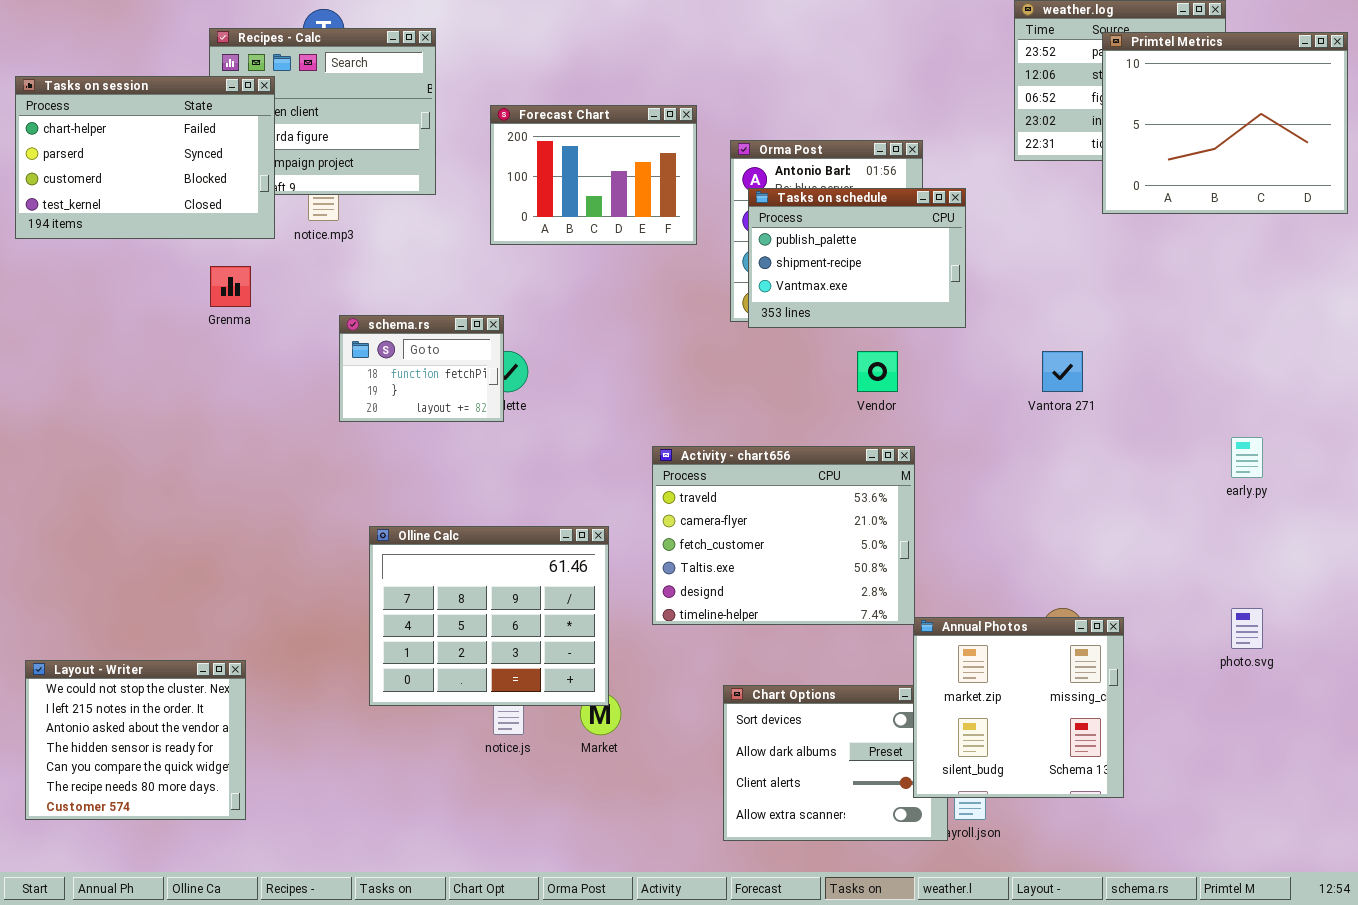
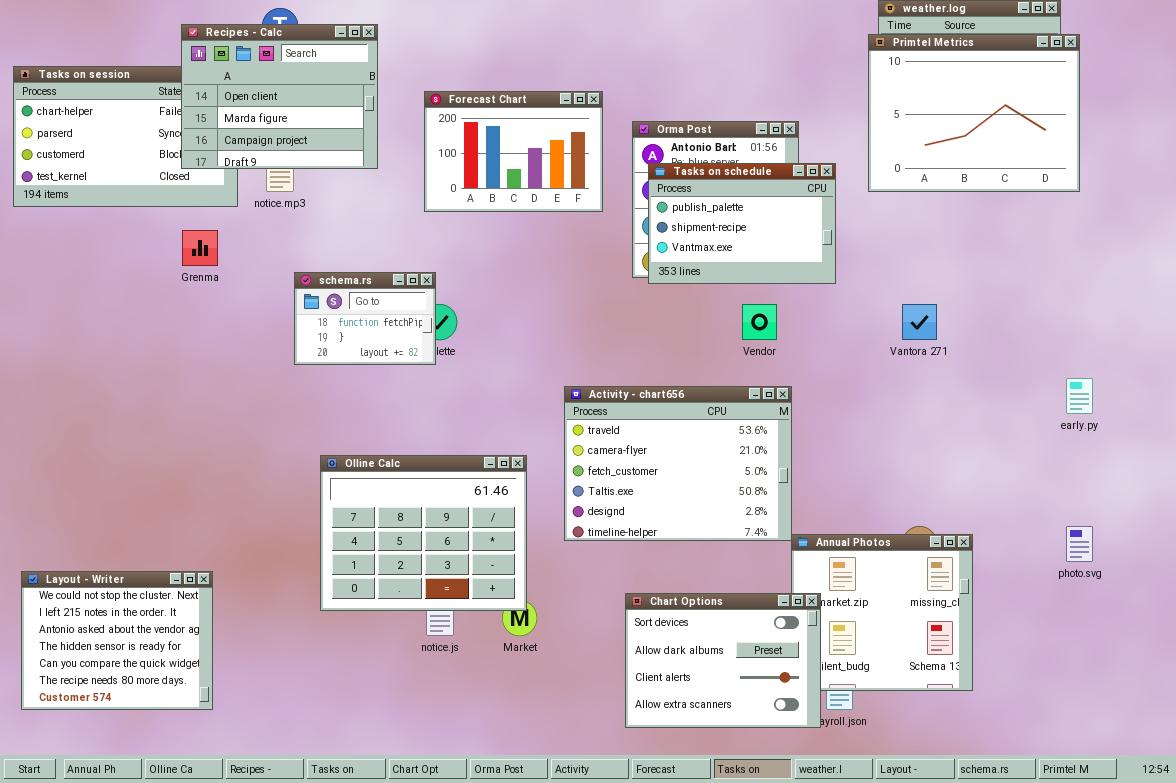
Recipes - Calc: [209,28,436,195] -> [181,24,378,169], raised
Primtel Metrics: [1102,32,1348,214] -> [868,34,1080,192], moved
Chart Options: [723,685,948,841] -> [625,593,821,728], raised

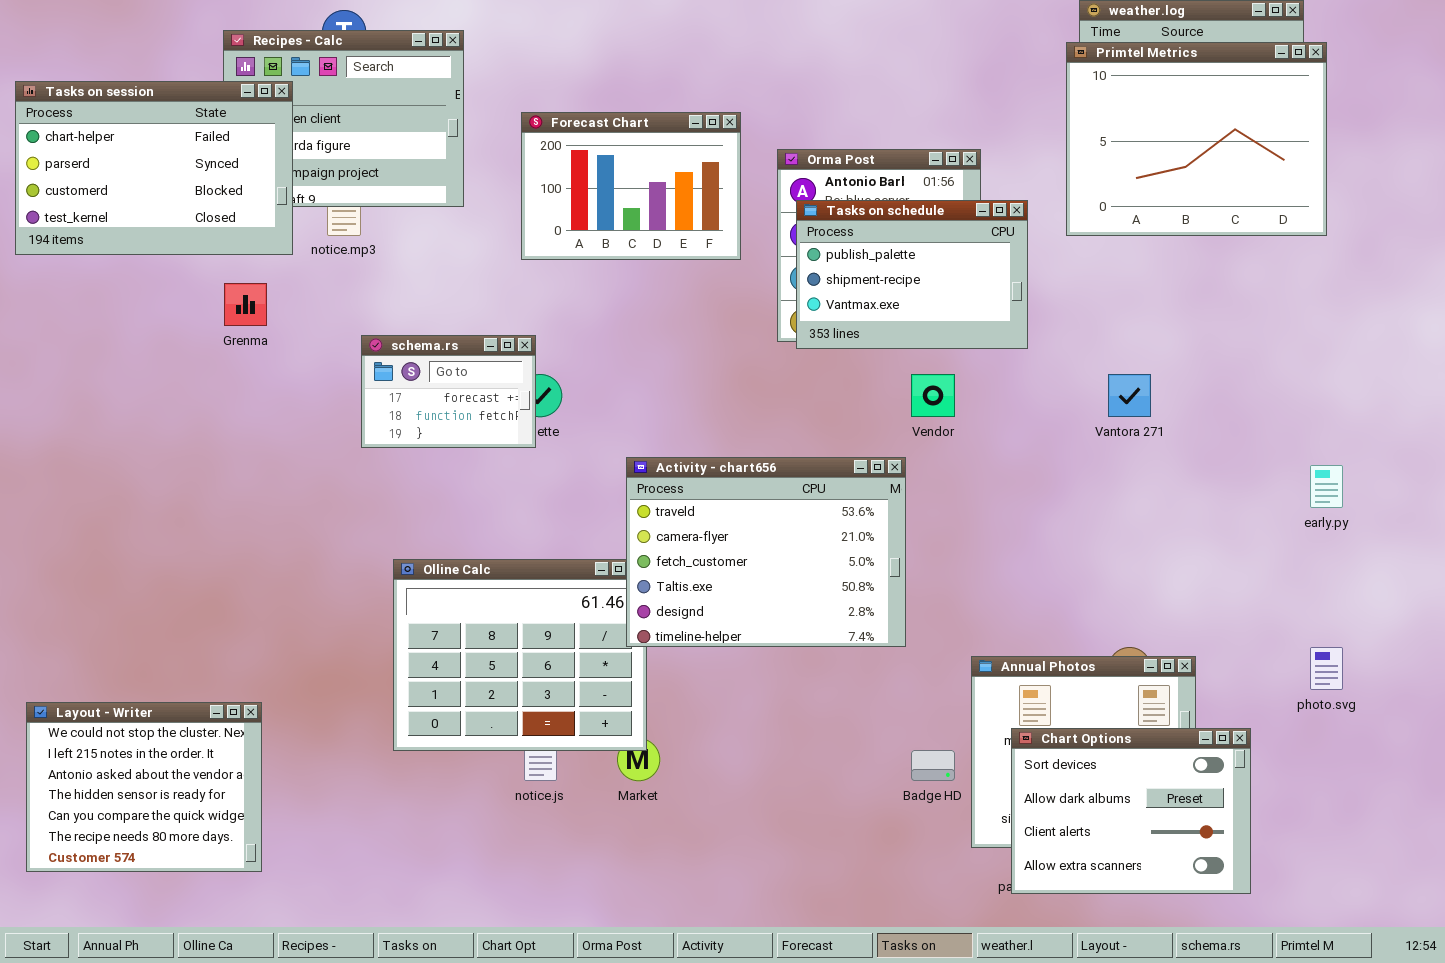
Tasks on session: [13,66,238,207] -> [15,81,293,255], raised
schema.rs: [294,272,436,365] -> [361,335,536,448], scrolled up 1 row
Activity - chart656: [564,386,792,541] -> [626,457,906,647], moved
Chart Options: [625,593,821,728] -> [1011,728,1251,894], moved

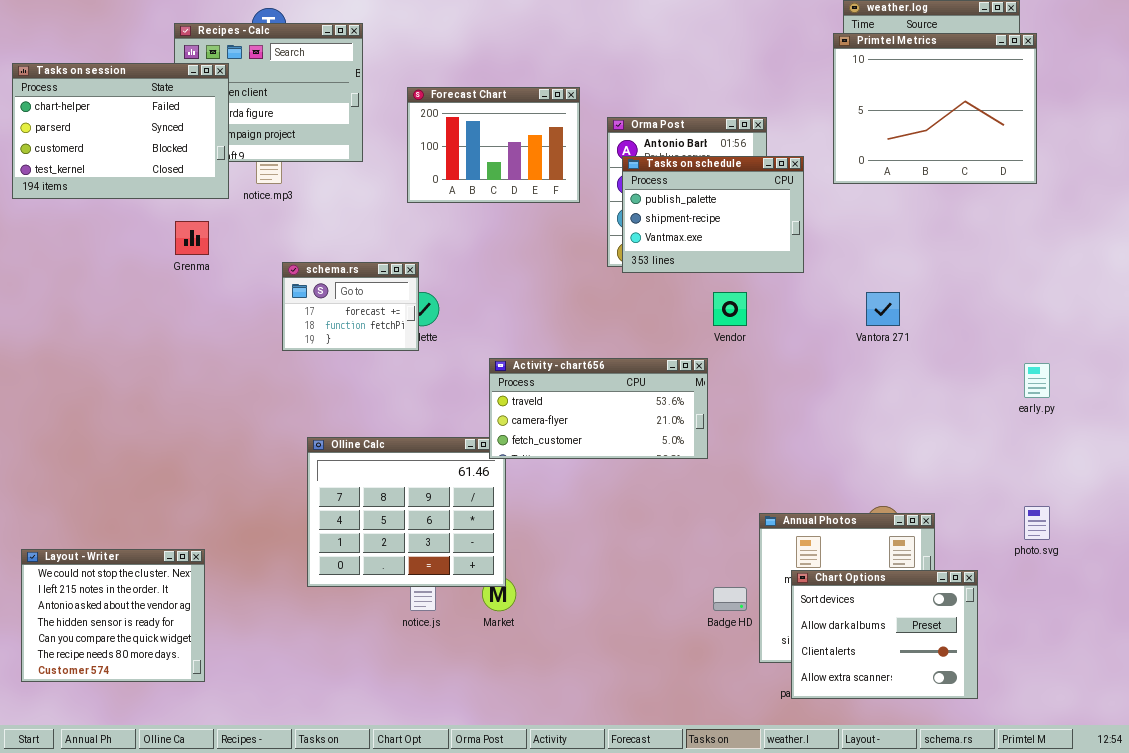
Activity - chart656: [626,457,906,647] -> [489,358,708,459], resized

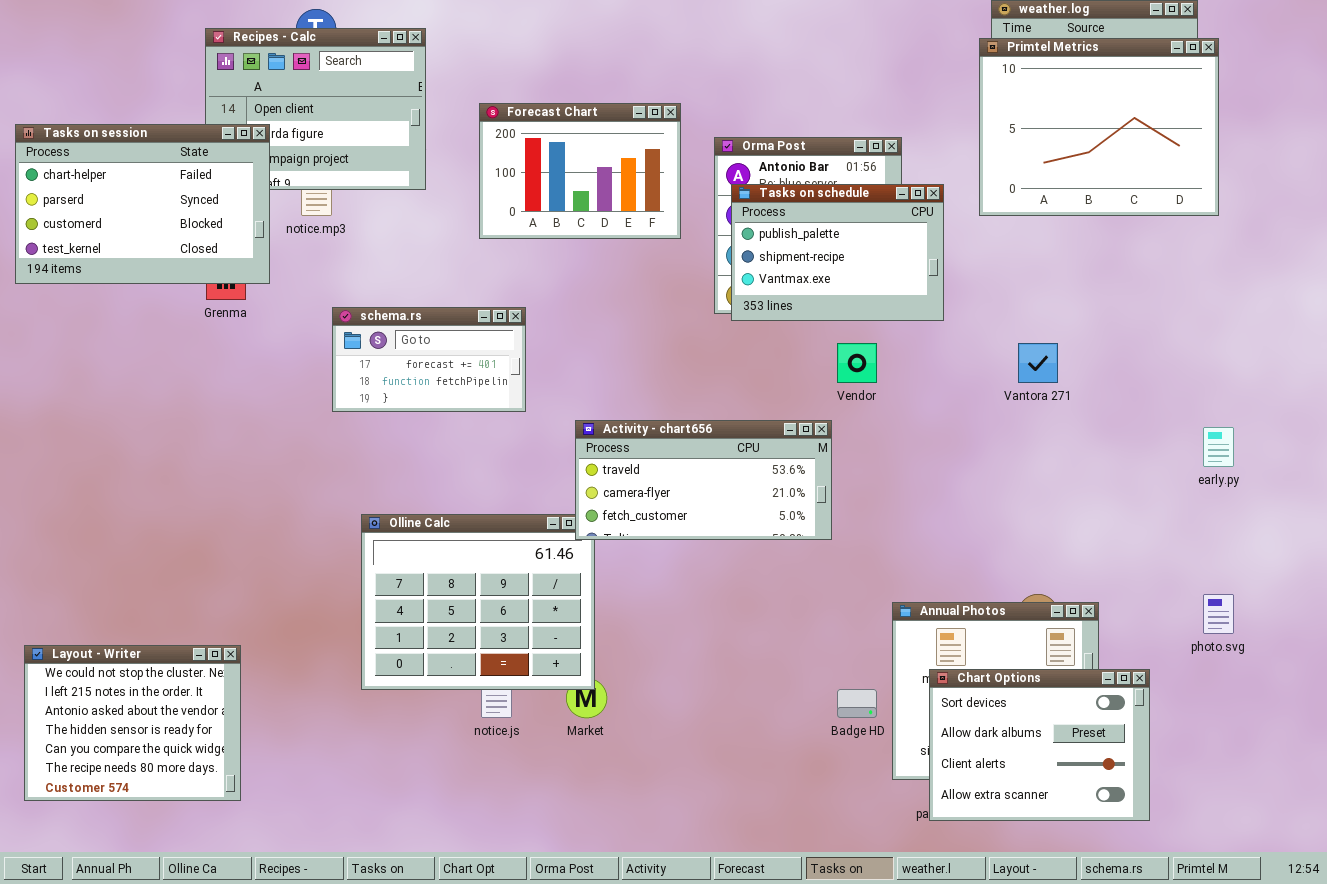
Tasks on session: [12,63,229,199] -> [15,124,270,284], moved
schema.rs: [282,262,419,351] -> [332,307,526,412], resized

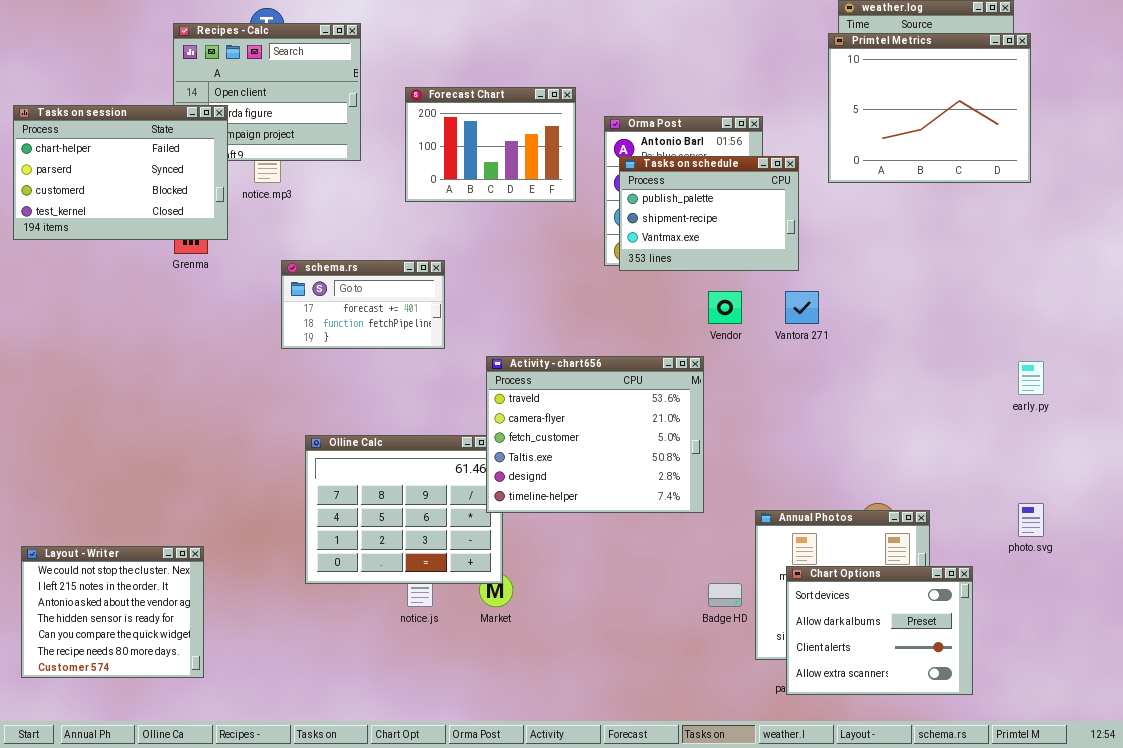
Vantora 271: [1018,343,1058,383] -> [785,291,819,324], moved
Activity - chart656: [575,420,832,540] -> [486,356,704,513], resized

